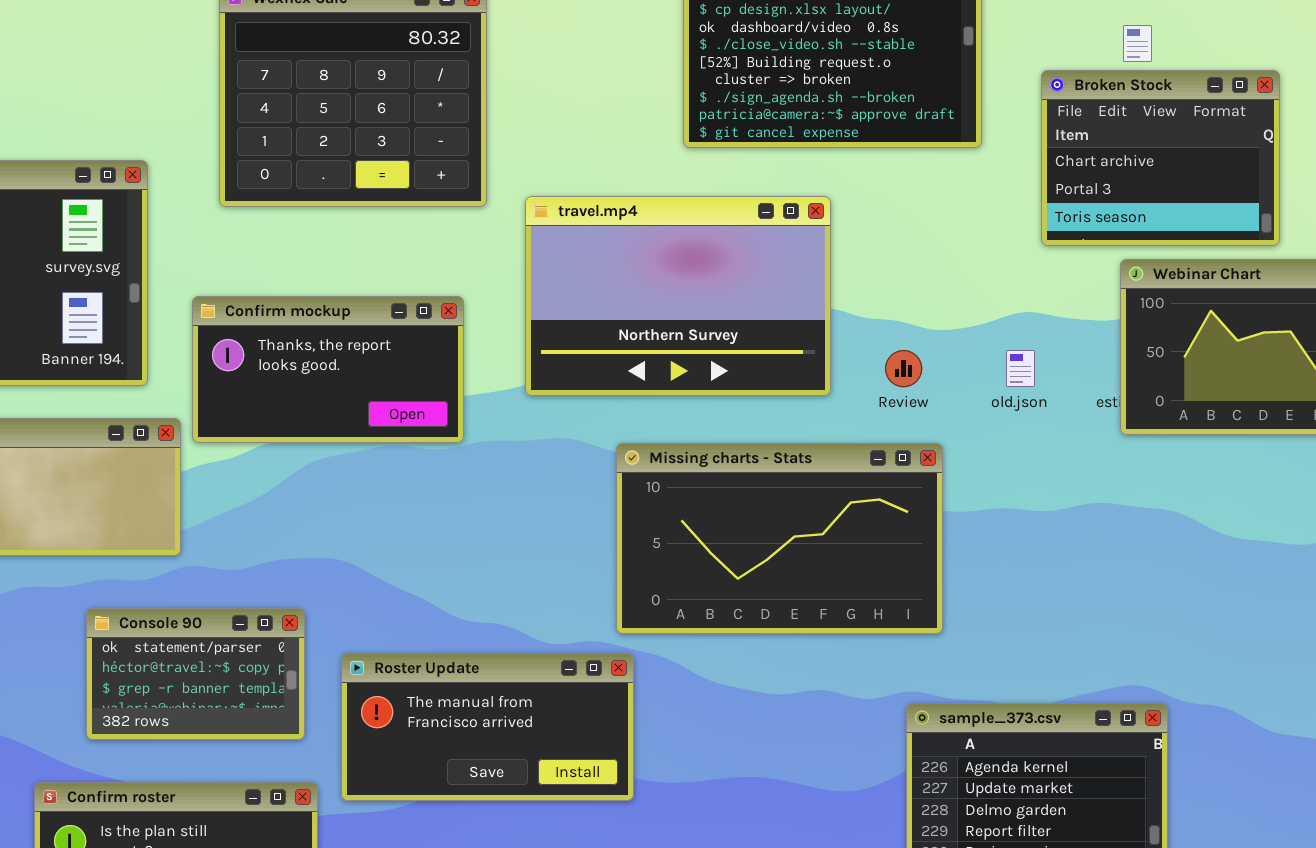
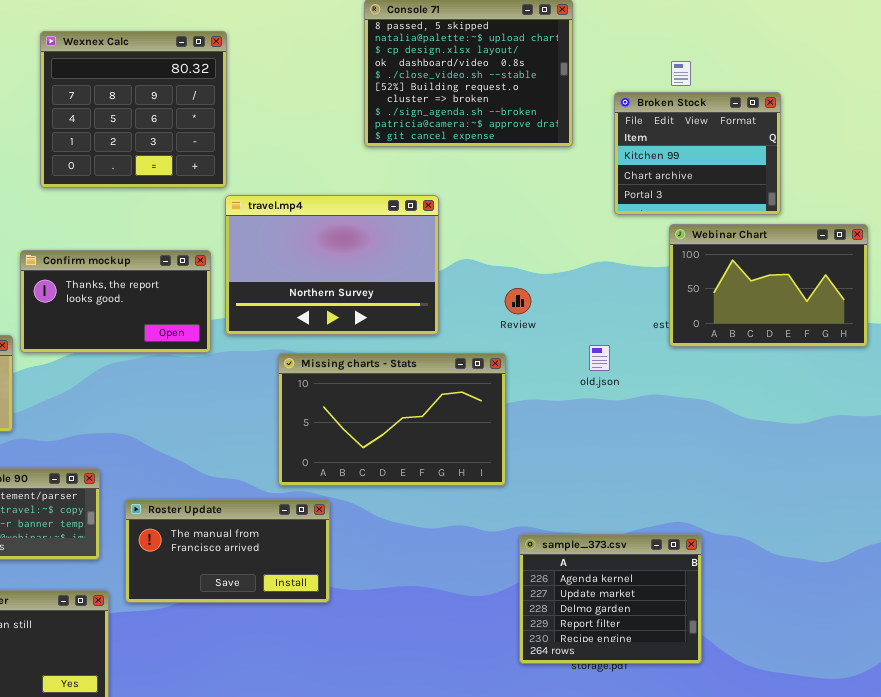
Broken Stock: [1041,70,1280,246] -> [614,92,781,215], scrolled up 1 row
travel.mp4: [525,196,831,396] -> [225,195,439,335], moved
old.json: [1006,350,1035,387] -> [589,345,610,371], moved
Missing charts - Stats: [616,443,943,634] -> [278,353,506,486], moved

